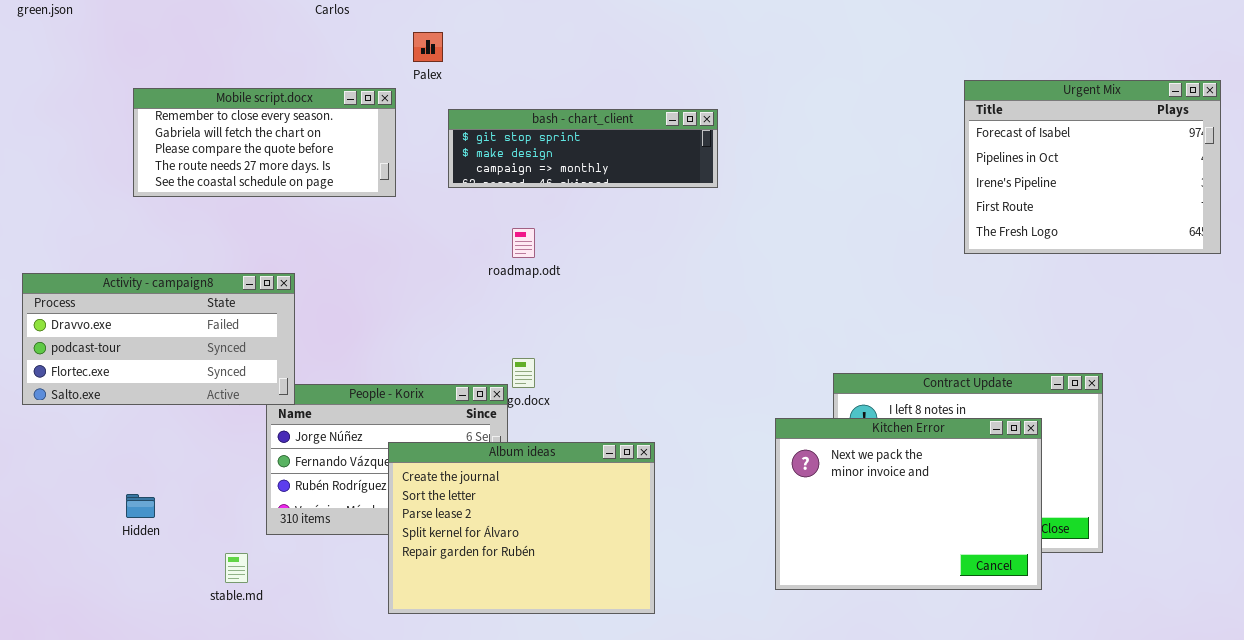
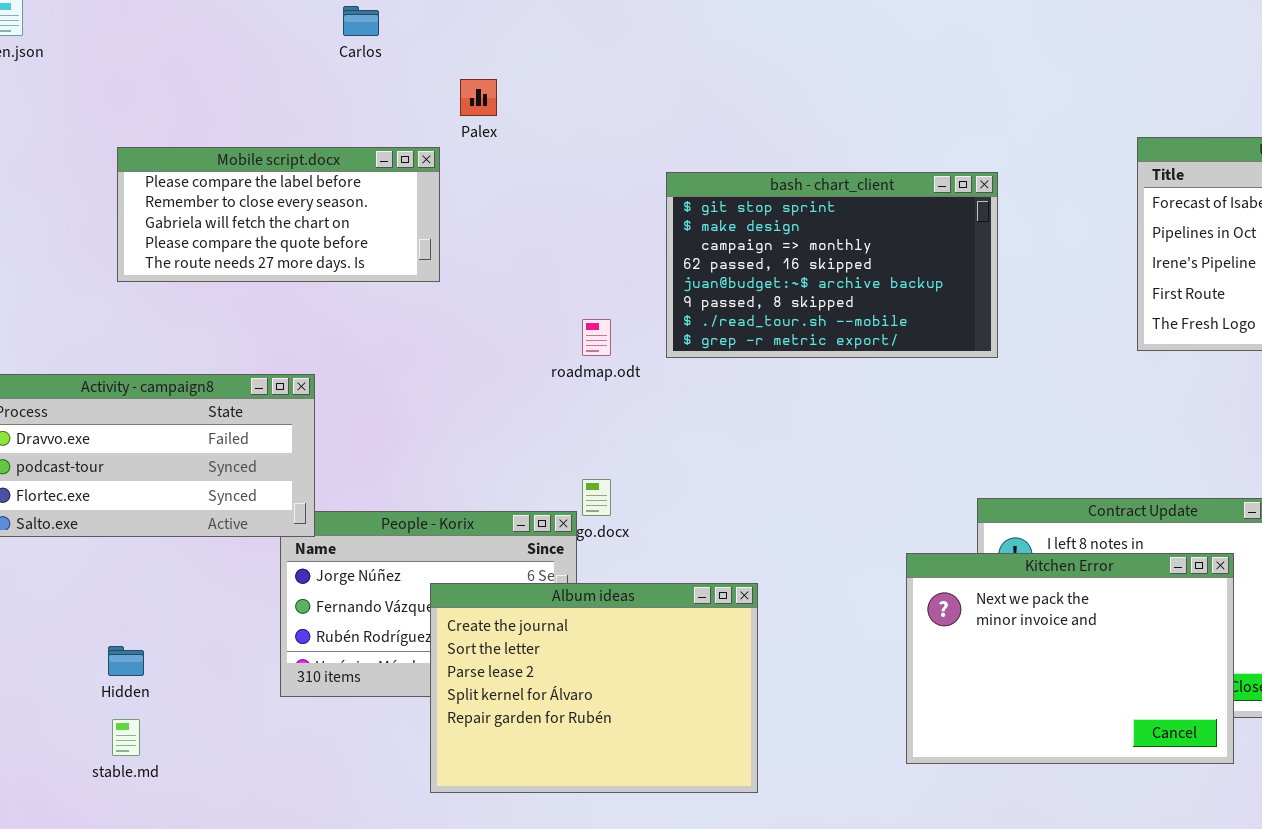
Mobile script.docx: [133,88,396,197] -> [117,147,440,282], scrolled up 1 row
bash - chart_client: [448,109,718,188] -> [666,172,998,358], moved, resized
stable.md: [225,553,248,583] -> [112,719,140,756], moved

